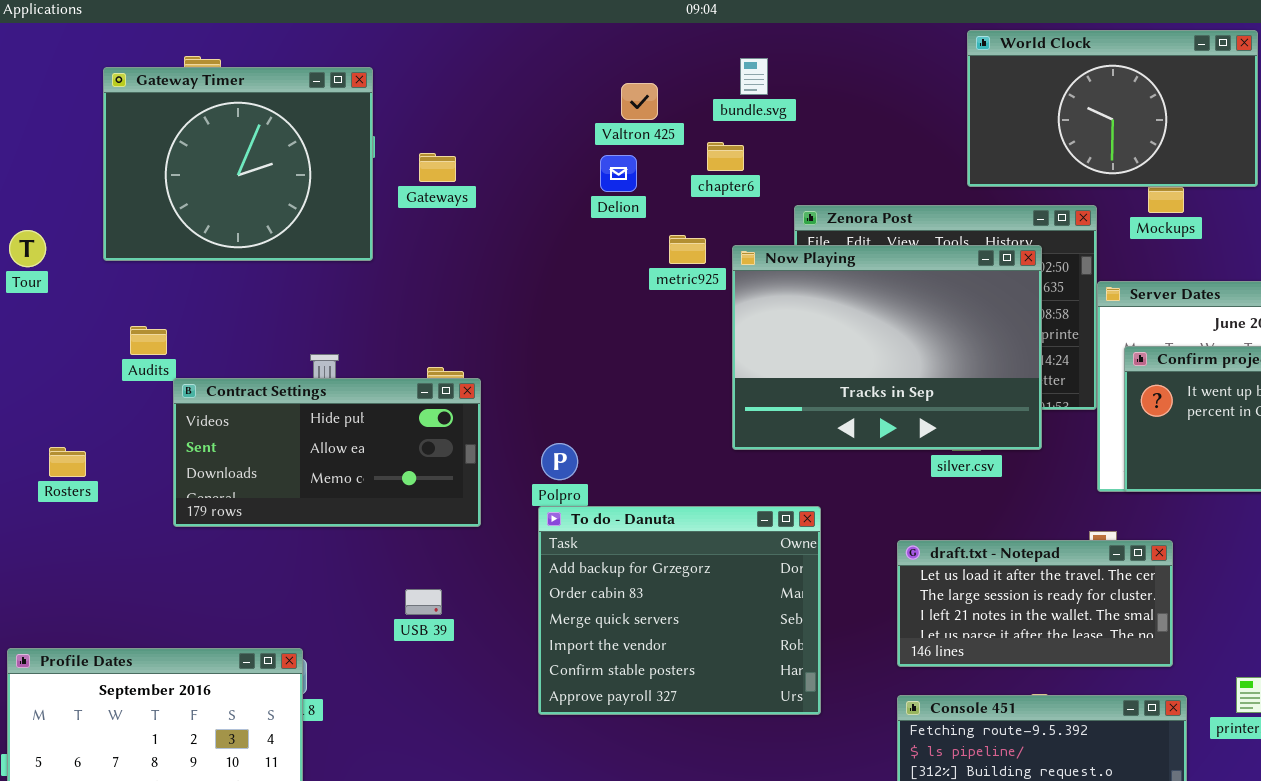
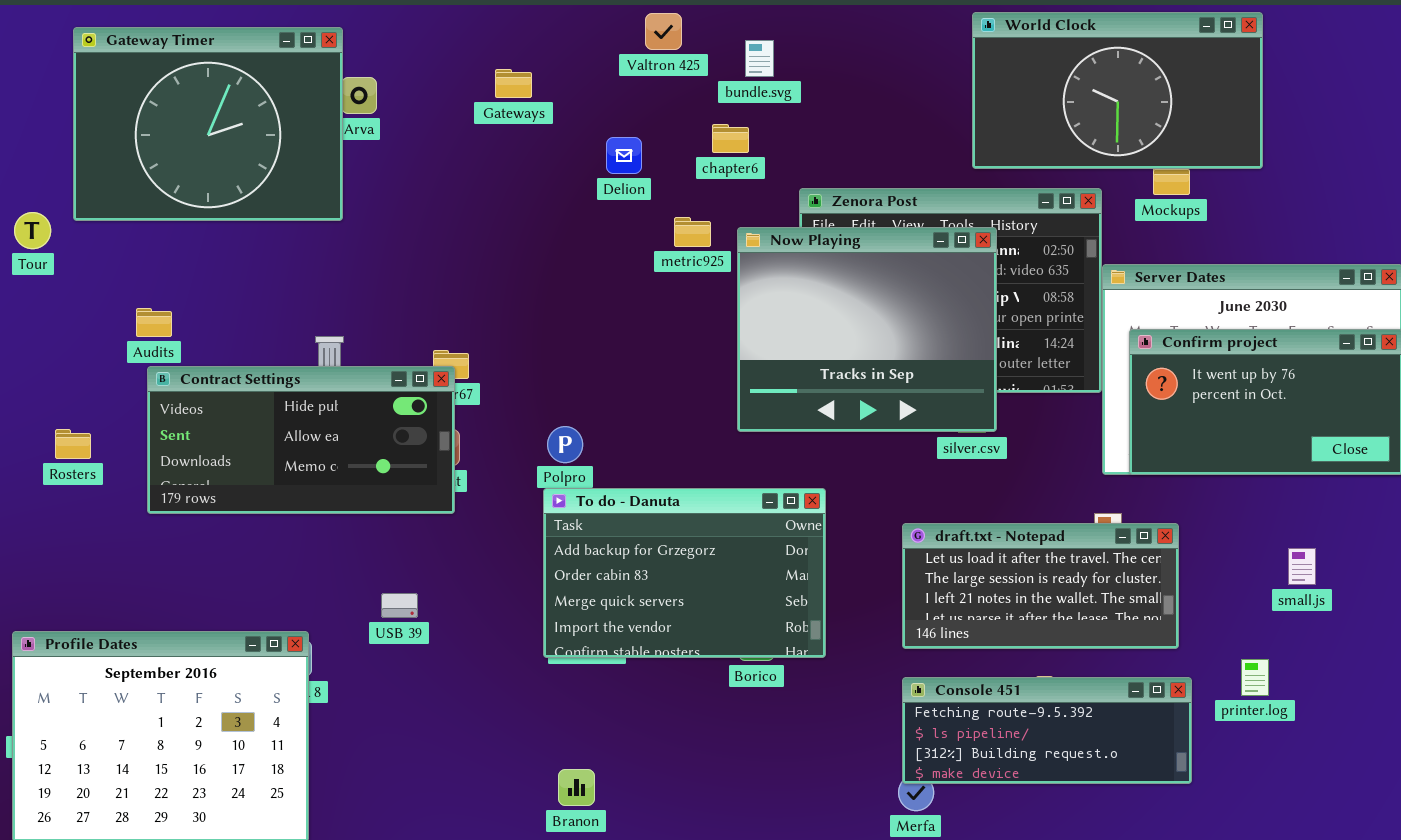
Gateway Timer: [103,67,373,261] -> [73,27,343,221], moved
Valtron 425: [621,83,658,120] -> [645,13,682,50], moved
Gateways: [419,153,456,182] -> [495,69,532,98], moved
Now Playing: [732,245,1042,450] -> [737,227,997,432], resized
Contract Settings: [173,378,481,527] -> [147,366,455,514], moved
To do - Danuta: [538,506,821,715] -> [543,488,826,658], resized
USB 39: [405,589,442,615] -> [381,593,418,618], moved

